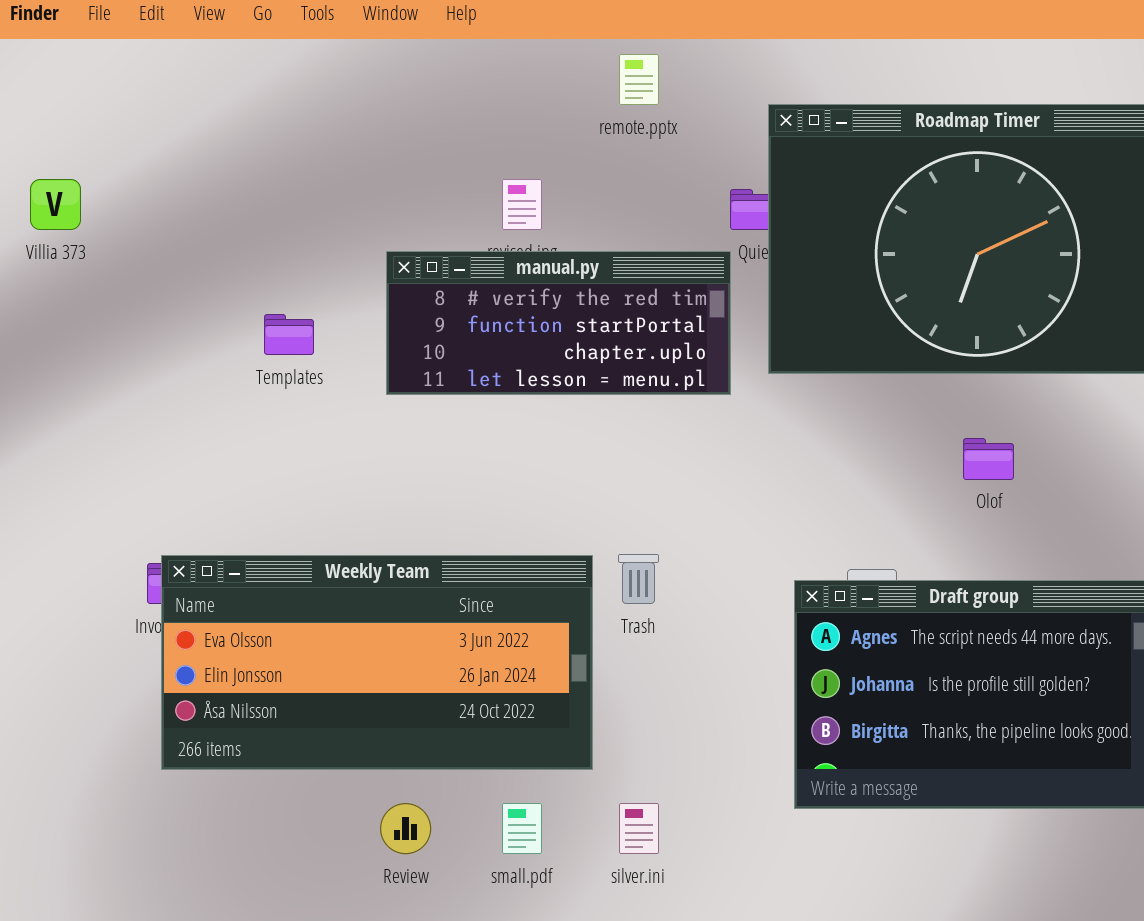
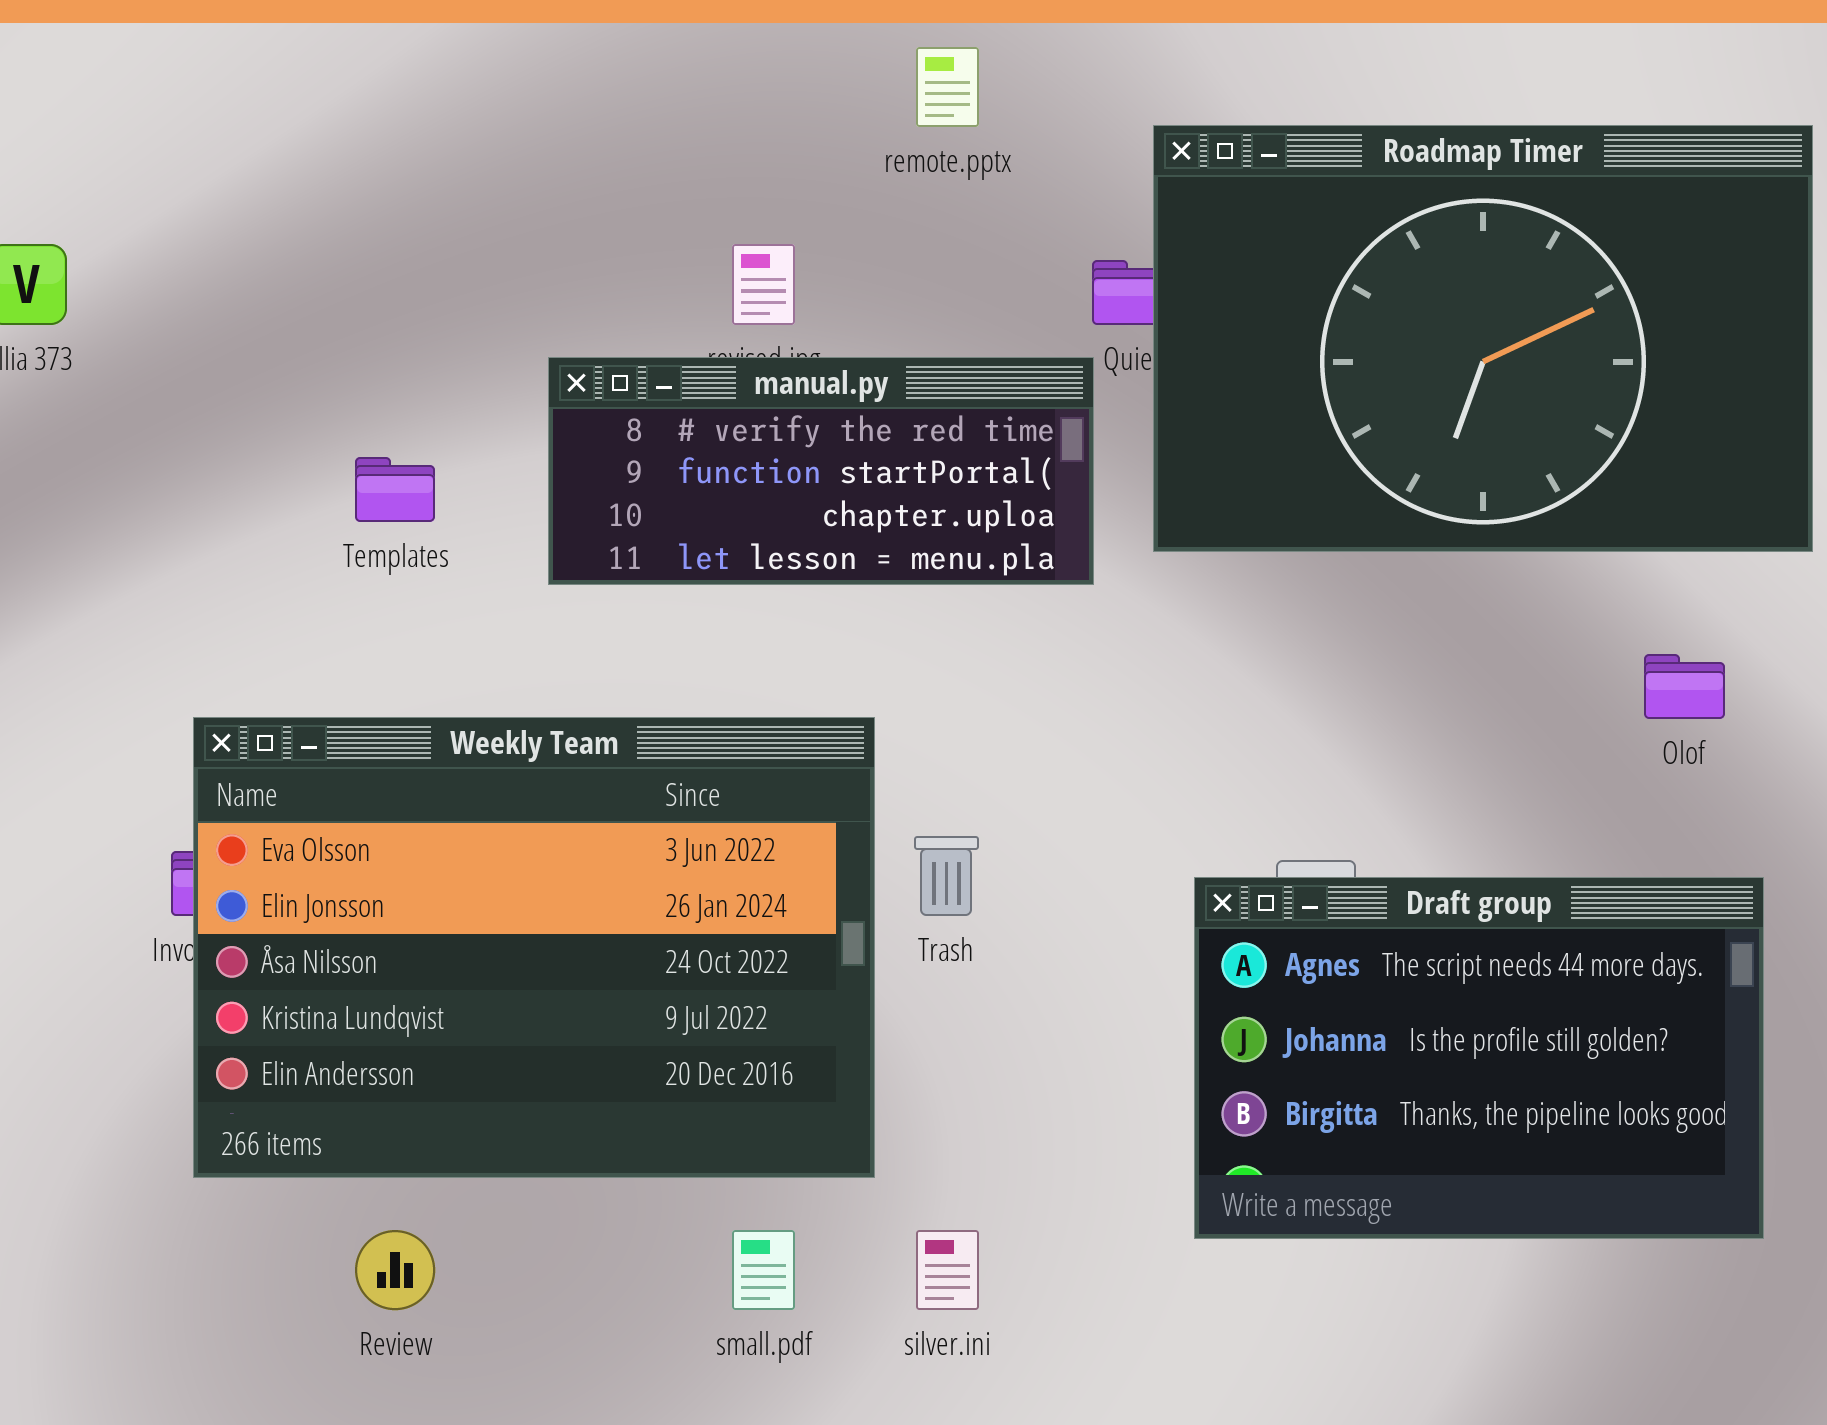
Olof: [963,438,1014,480] -> [1644,654,1725,719], moved
Weekly Team: [161,555,593,770] -> [193,717,875,1178], resized
Review: [380,803,431,854] -> [355,1230,435,1310], moved

